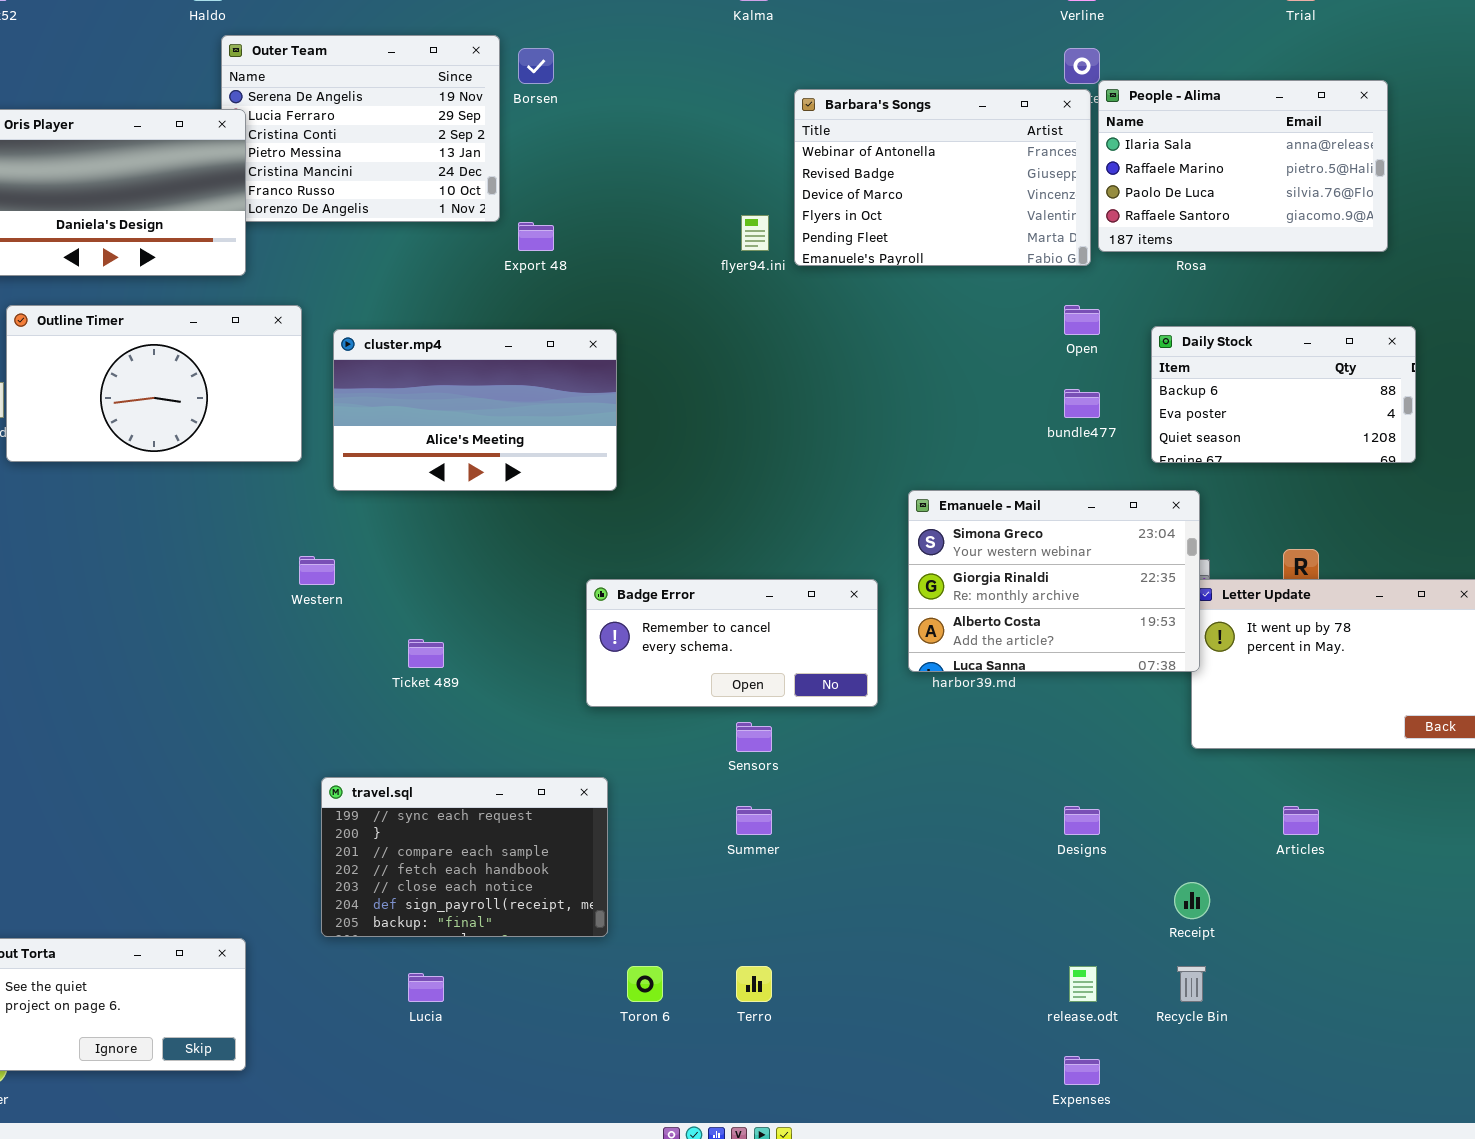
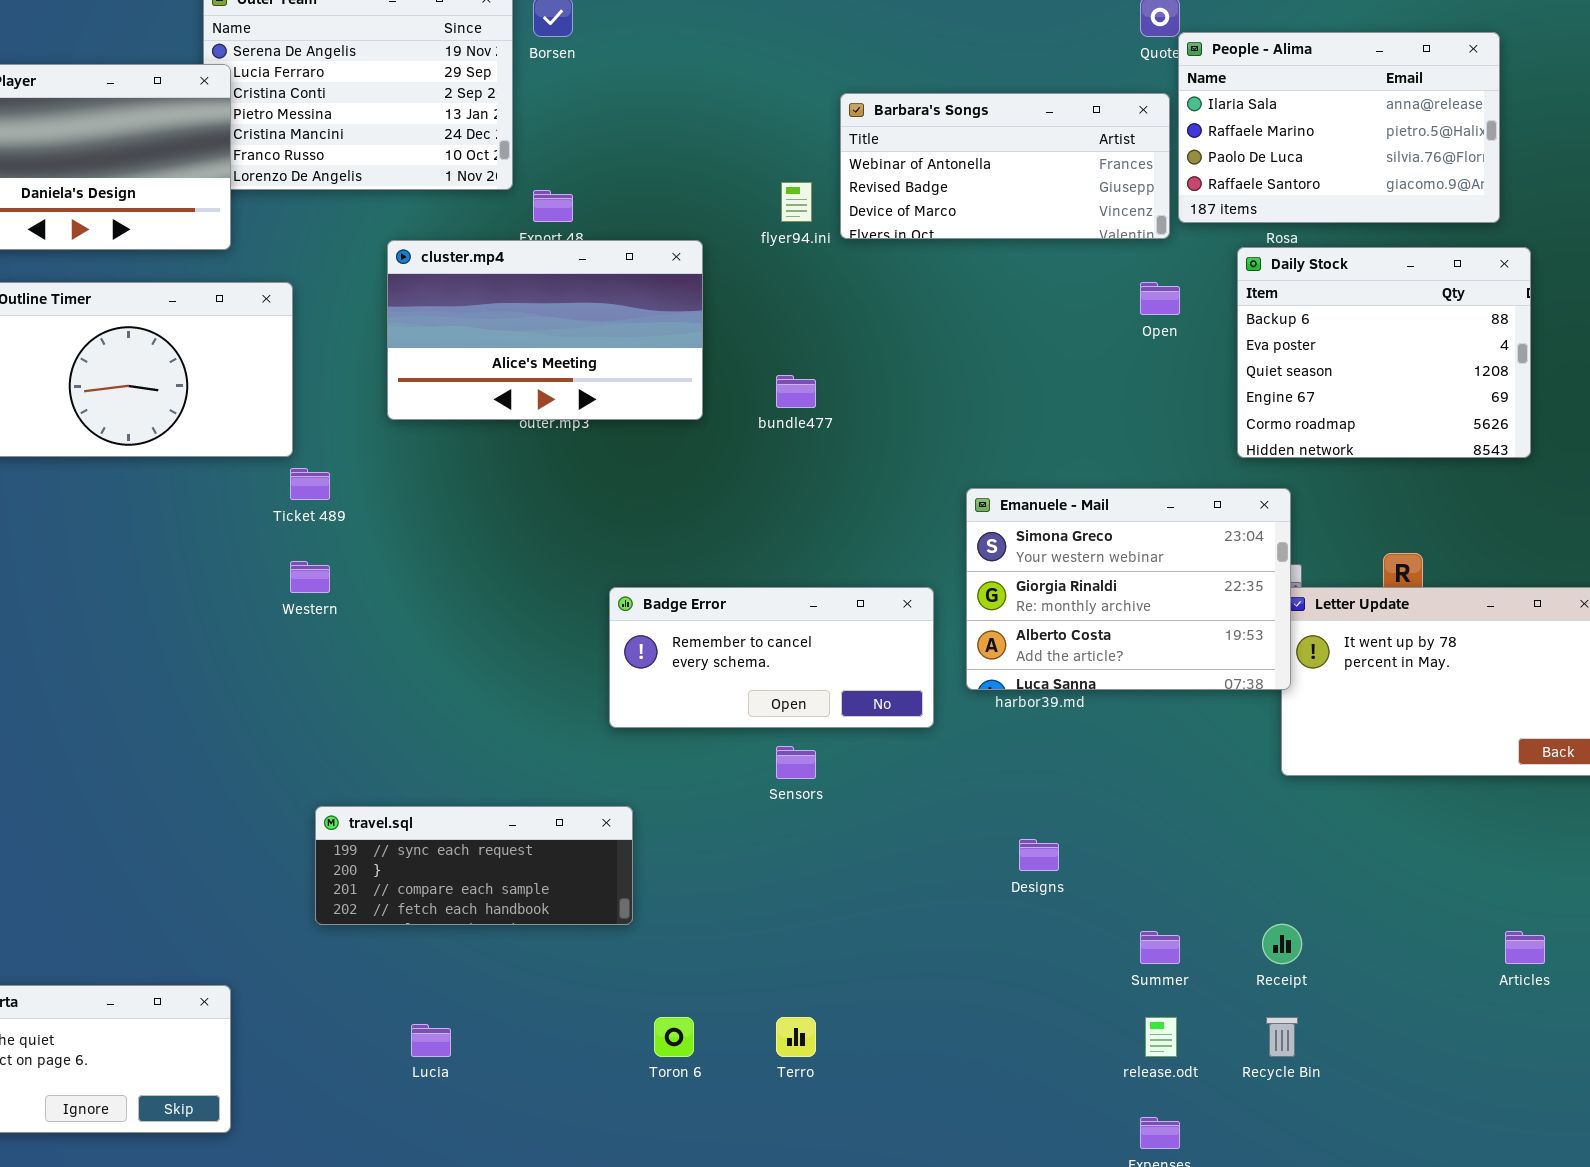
Barbara's Songs: [794,89,1091,266] -> [840,93,1170,239], resized
Daily Stock: [1151,326,1416,463] -> [1237,247,1531,458], resized
cluster.mp4: [333,329,617,491] -> [387,240,703,420], moved
bundle477: [1064,389,1100,418] -> [776,375,816,408], moved
Ticket 489: [408,639,444,668] -> [290,468,330,500], moved
travel.sql: [321,777,608,937] -> [315,806,633,925], resized
Summer: [736,806,772,835] -> [1140,931,1180,964], moved
Designs: [1064,806,1100,835] -> [1019,839,1059,871], moved
Articles: [1283,806,1319,835] -> [1505,931,1545,964], moved

